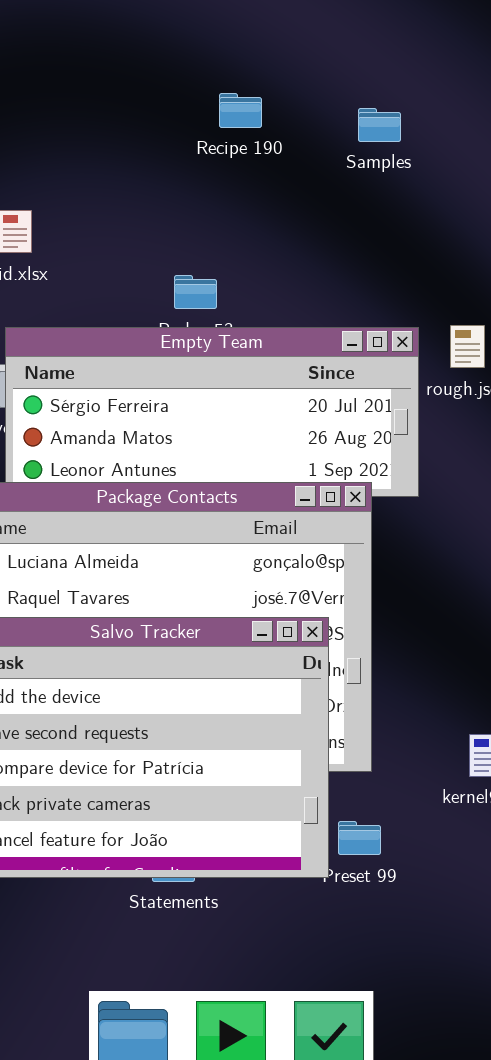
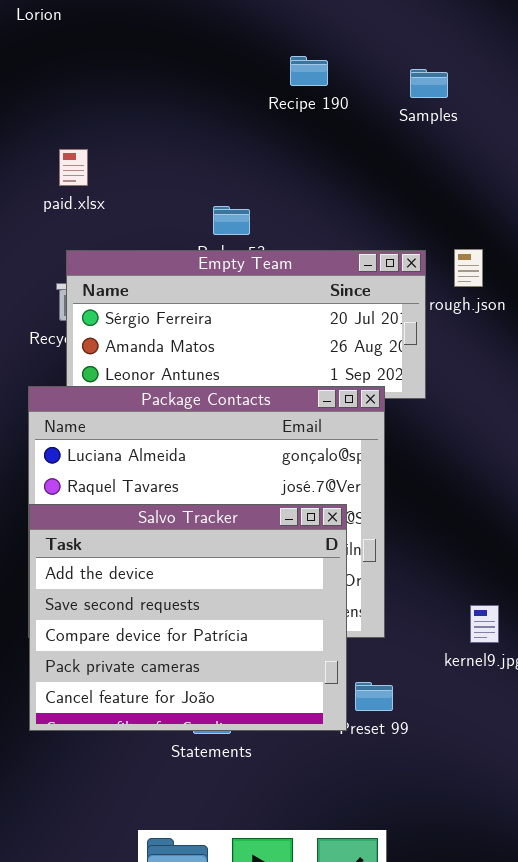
Recipe 190: [219,93,262,128] -> [290,56,328,86], moved
Samples: [358,108,401,142] -> [410,69,448,98], moved

